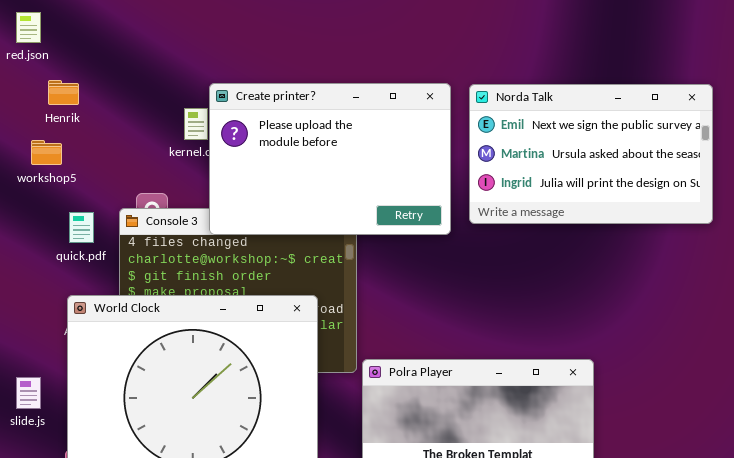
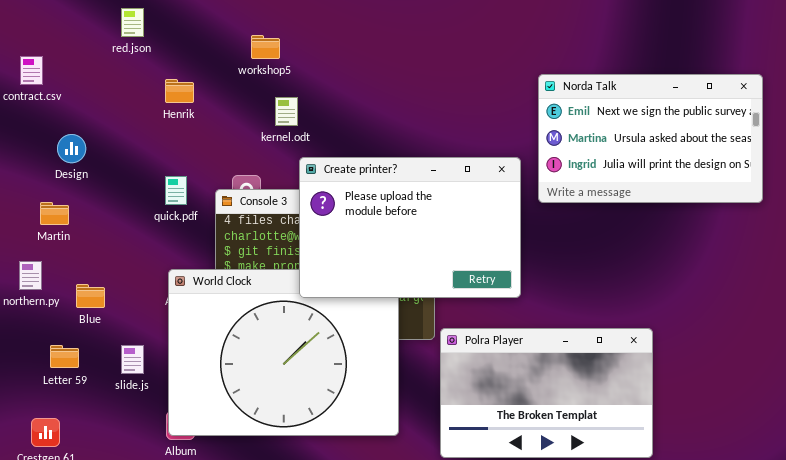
Henrik: [48,80,79,105] -> [165,79,194,103], moved
Create printer?: [209,83,451,235] -> [299,157,521,298], moved
workshop5: [31,140,62,165] -> [251,35,280,59], moved
quick.pdf: [69,212,94,243] -> [165,176,187,205], moved

